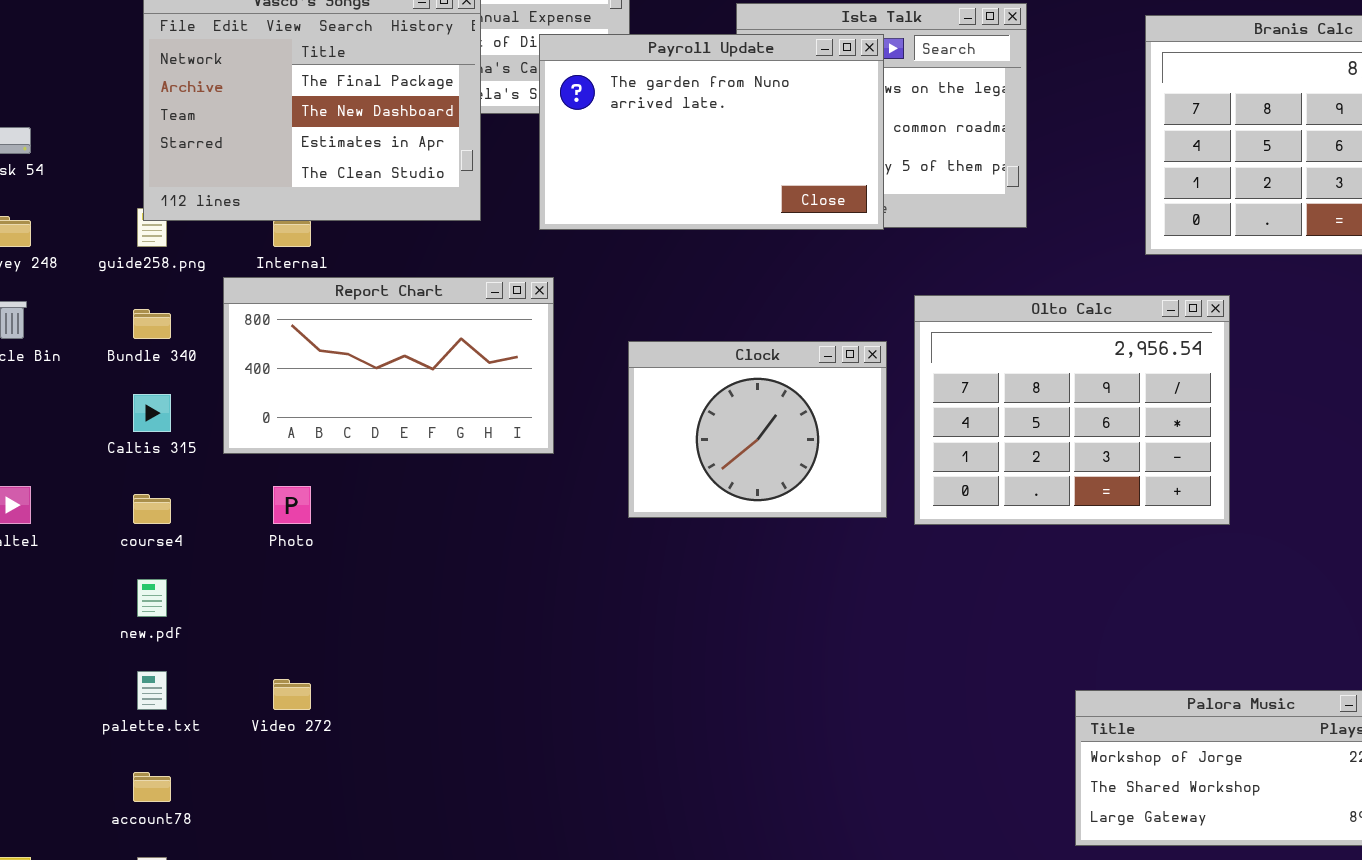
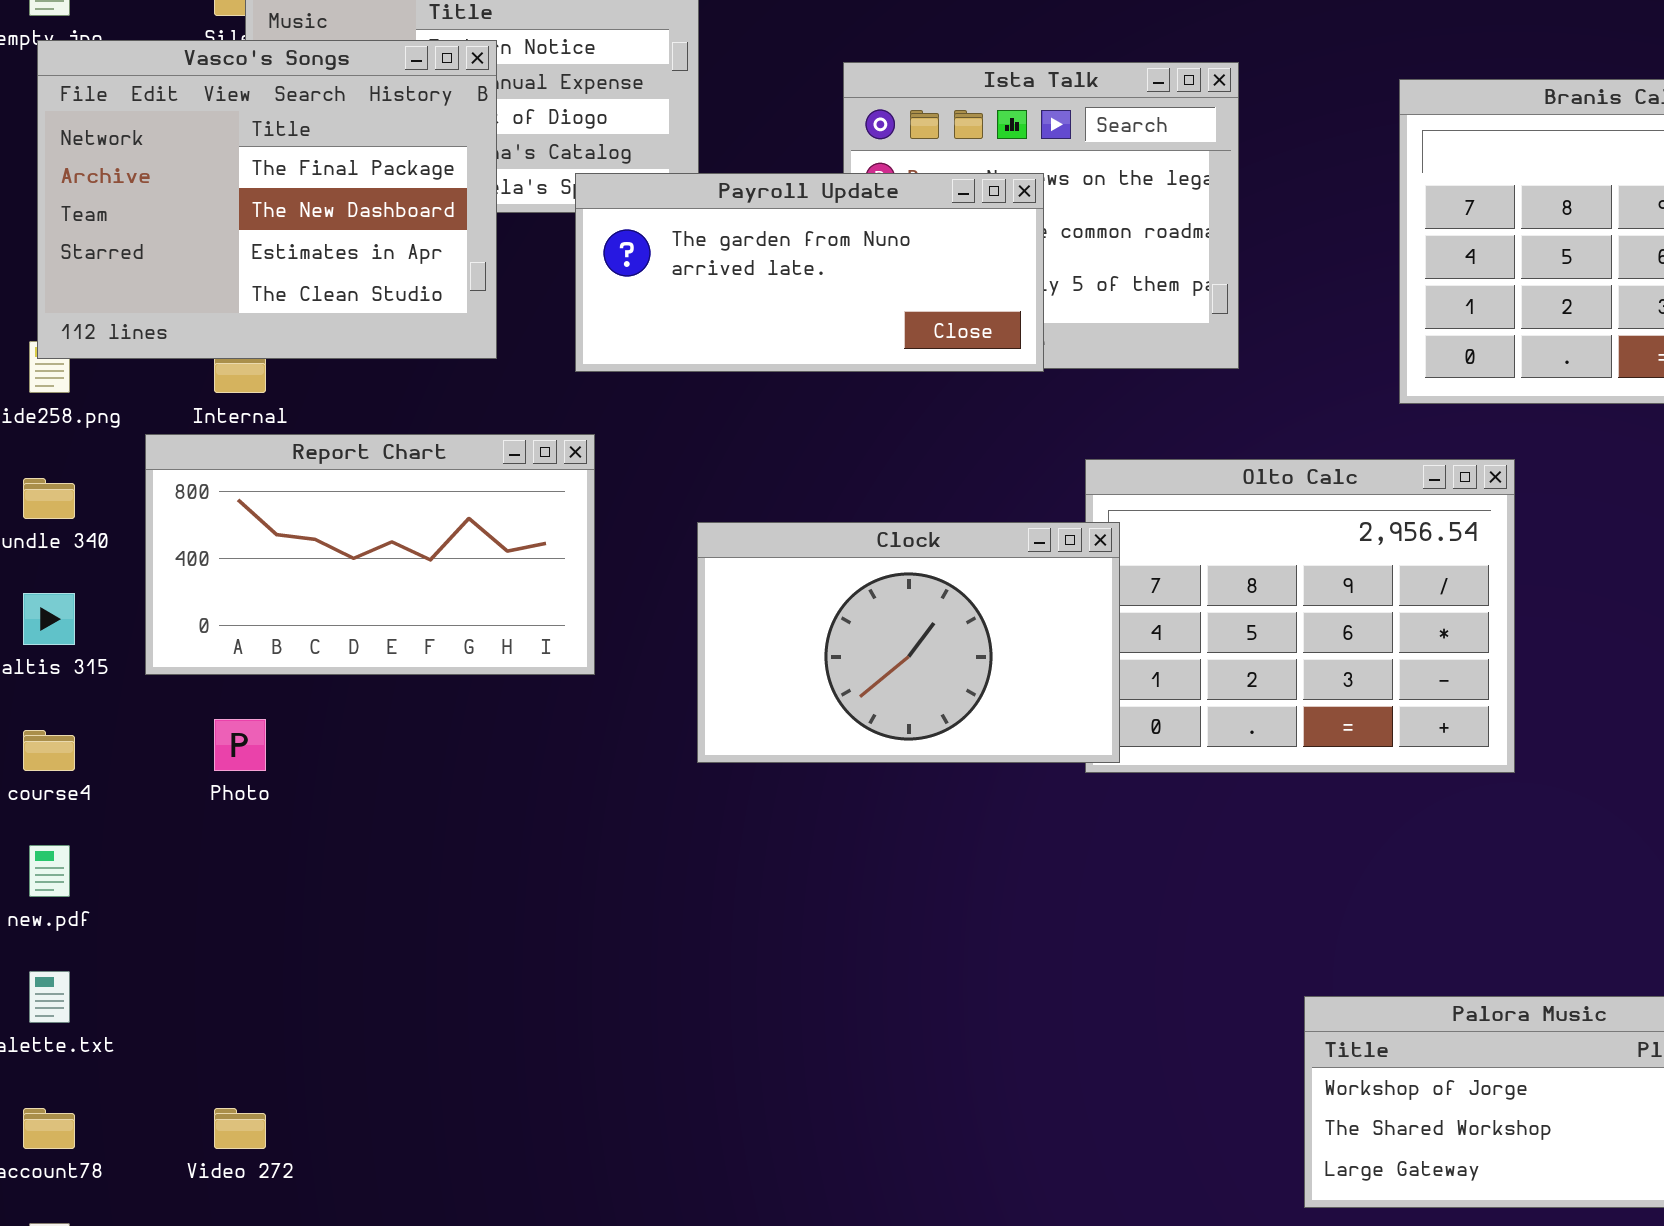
Payroll Update: [539,34,884,230] -> [575,173,1044,372], resized
Clock: [628,341,887,518] -> [697,522,1120,763], resized
Video 272: [273,679,311,710] -> [214,1108,266,1149], moved

